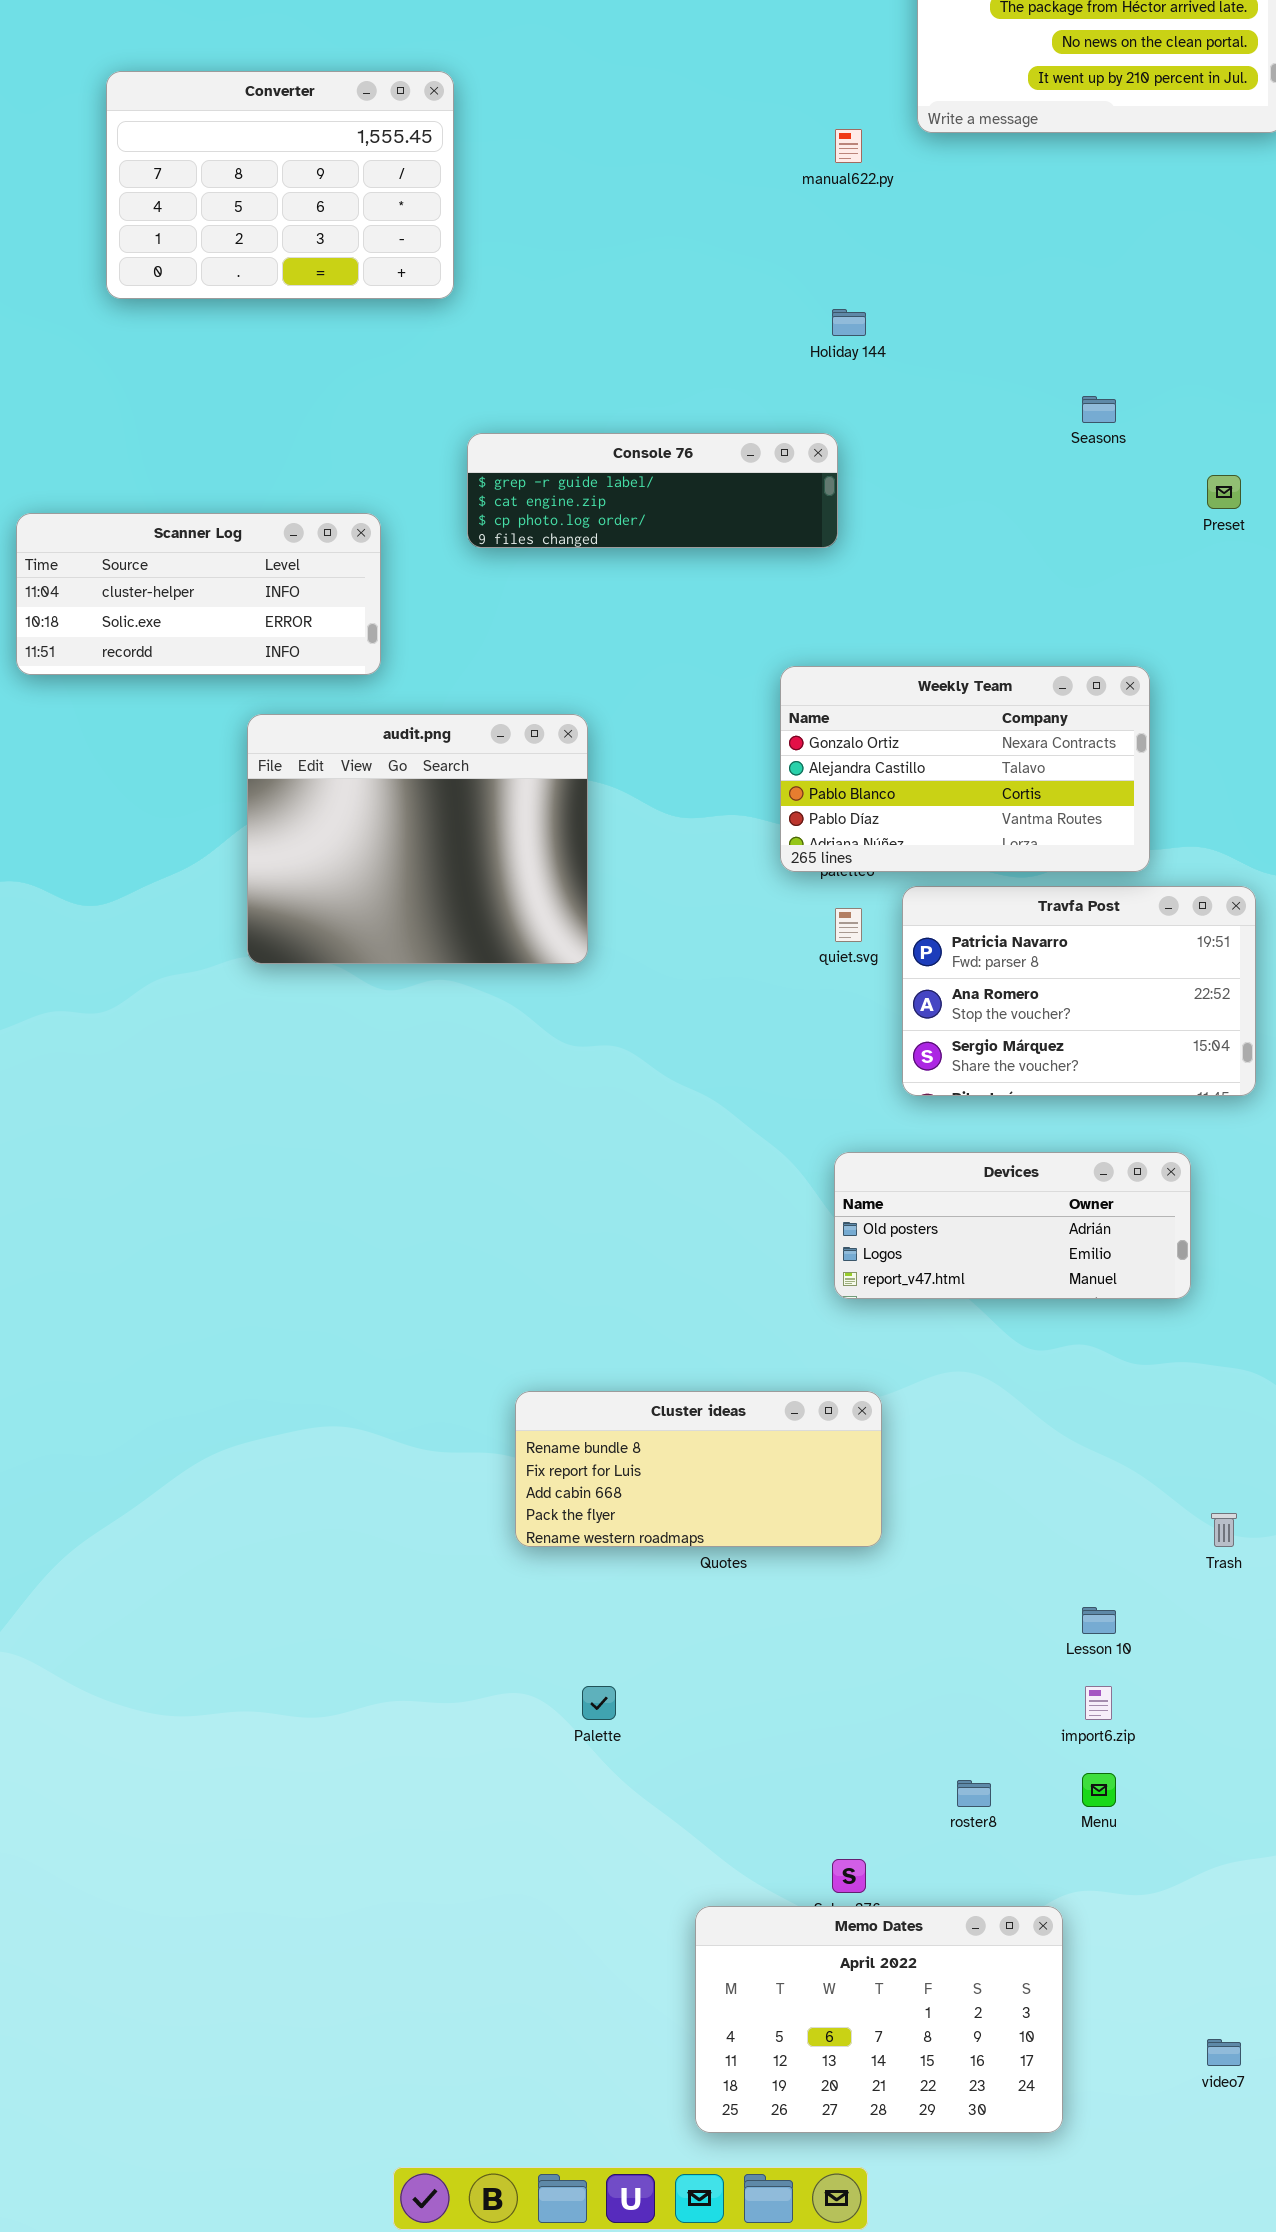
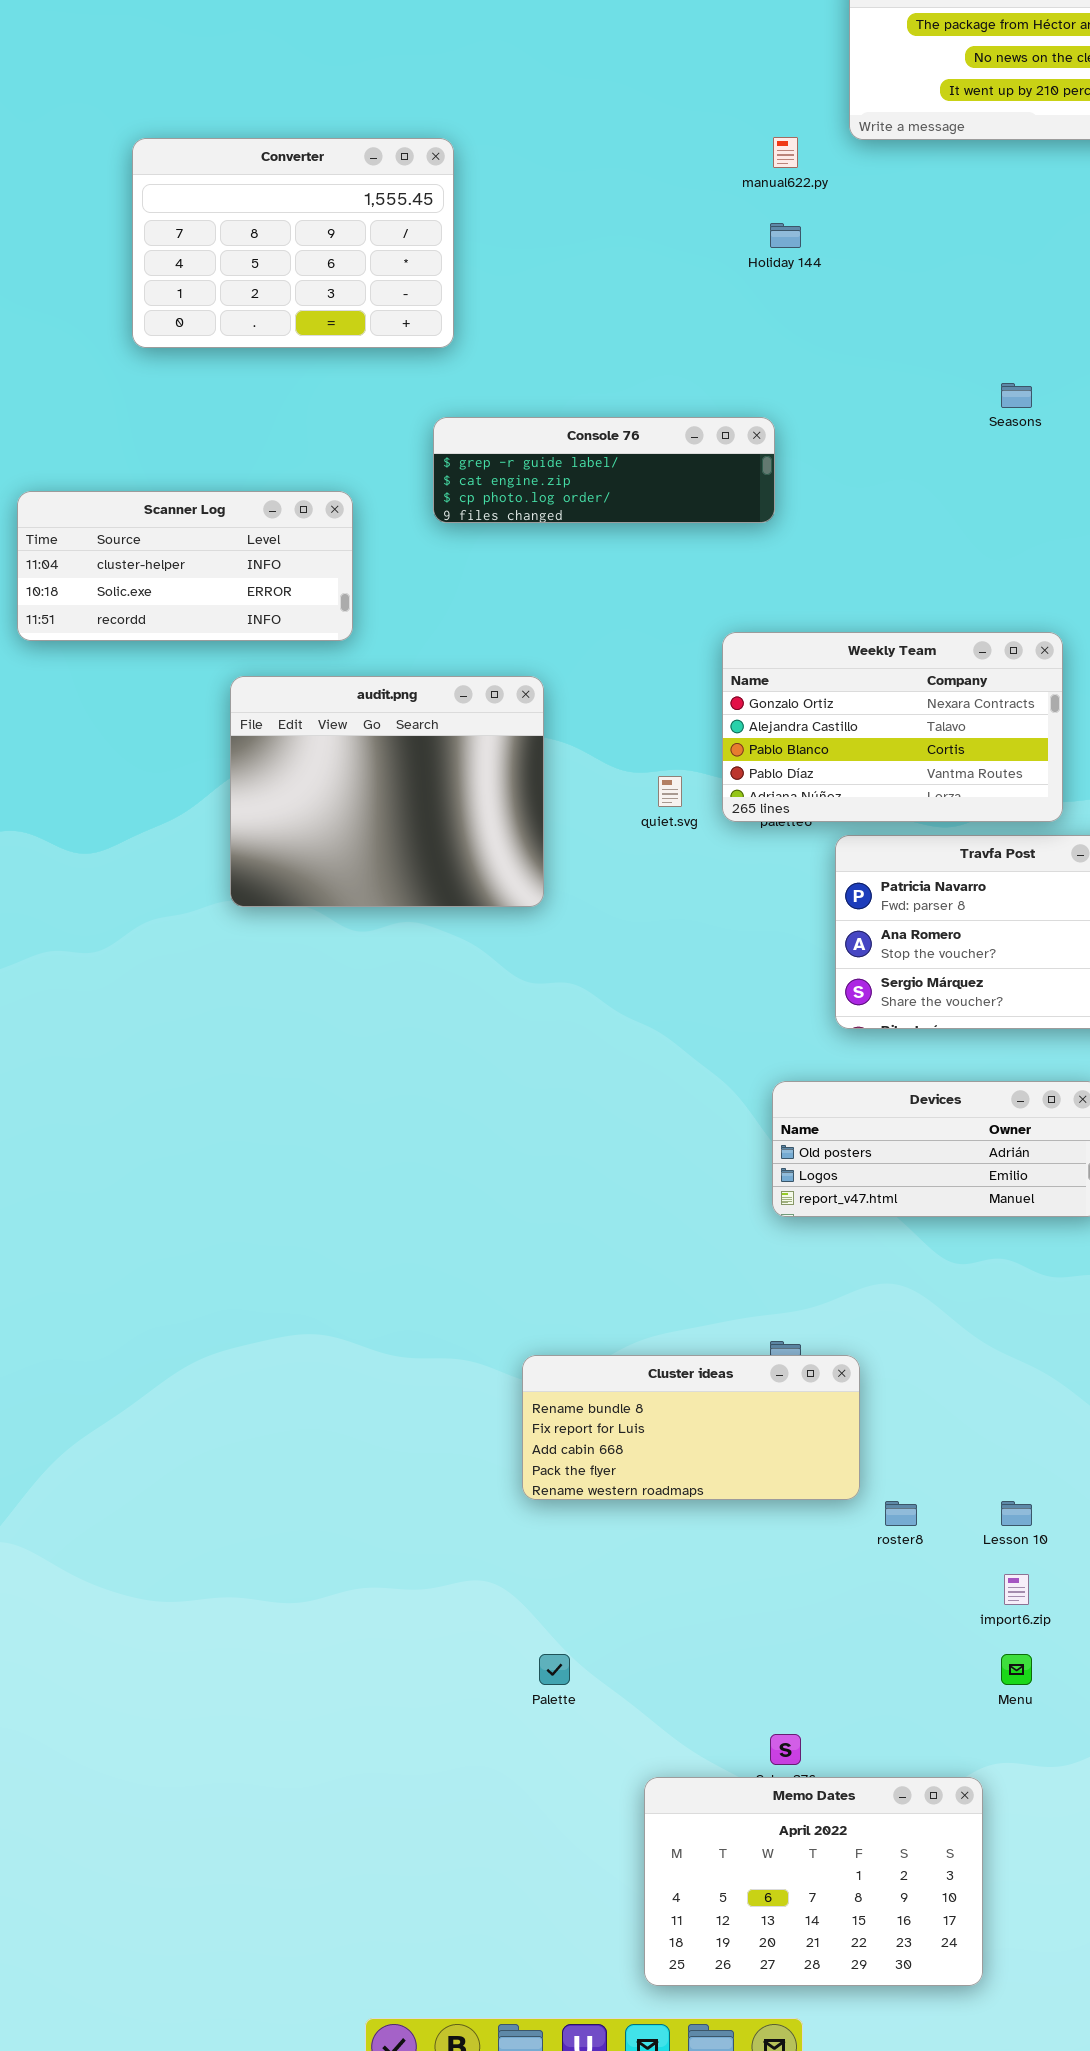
Converter: [106,71,454,299] -> [132,138,454,348], moved
Holiday 144: [832,309,866,336] -> [770,223,801,248], moved
quiet.svg: [835,908,862,942] -> [658,776,682,807], moved
Cluster ideas: [515,1391,882,1547] -> [522,1355,860,1500], moved
Palette: [582,1686,616,1720] -> [539,1654,570,1685], moved
roster8: [957,1780,991,1807] -> [885,1501,917,1526], moved

